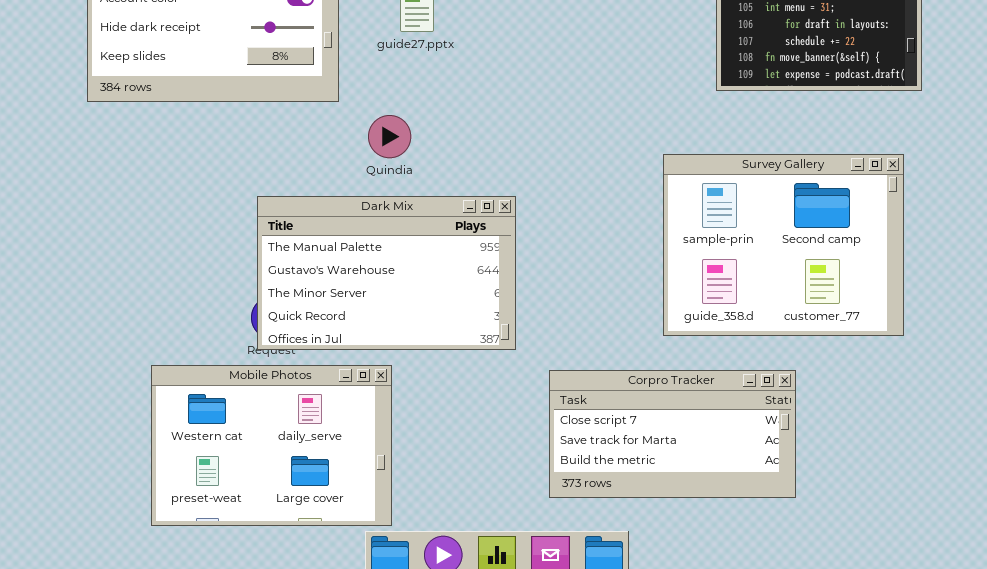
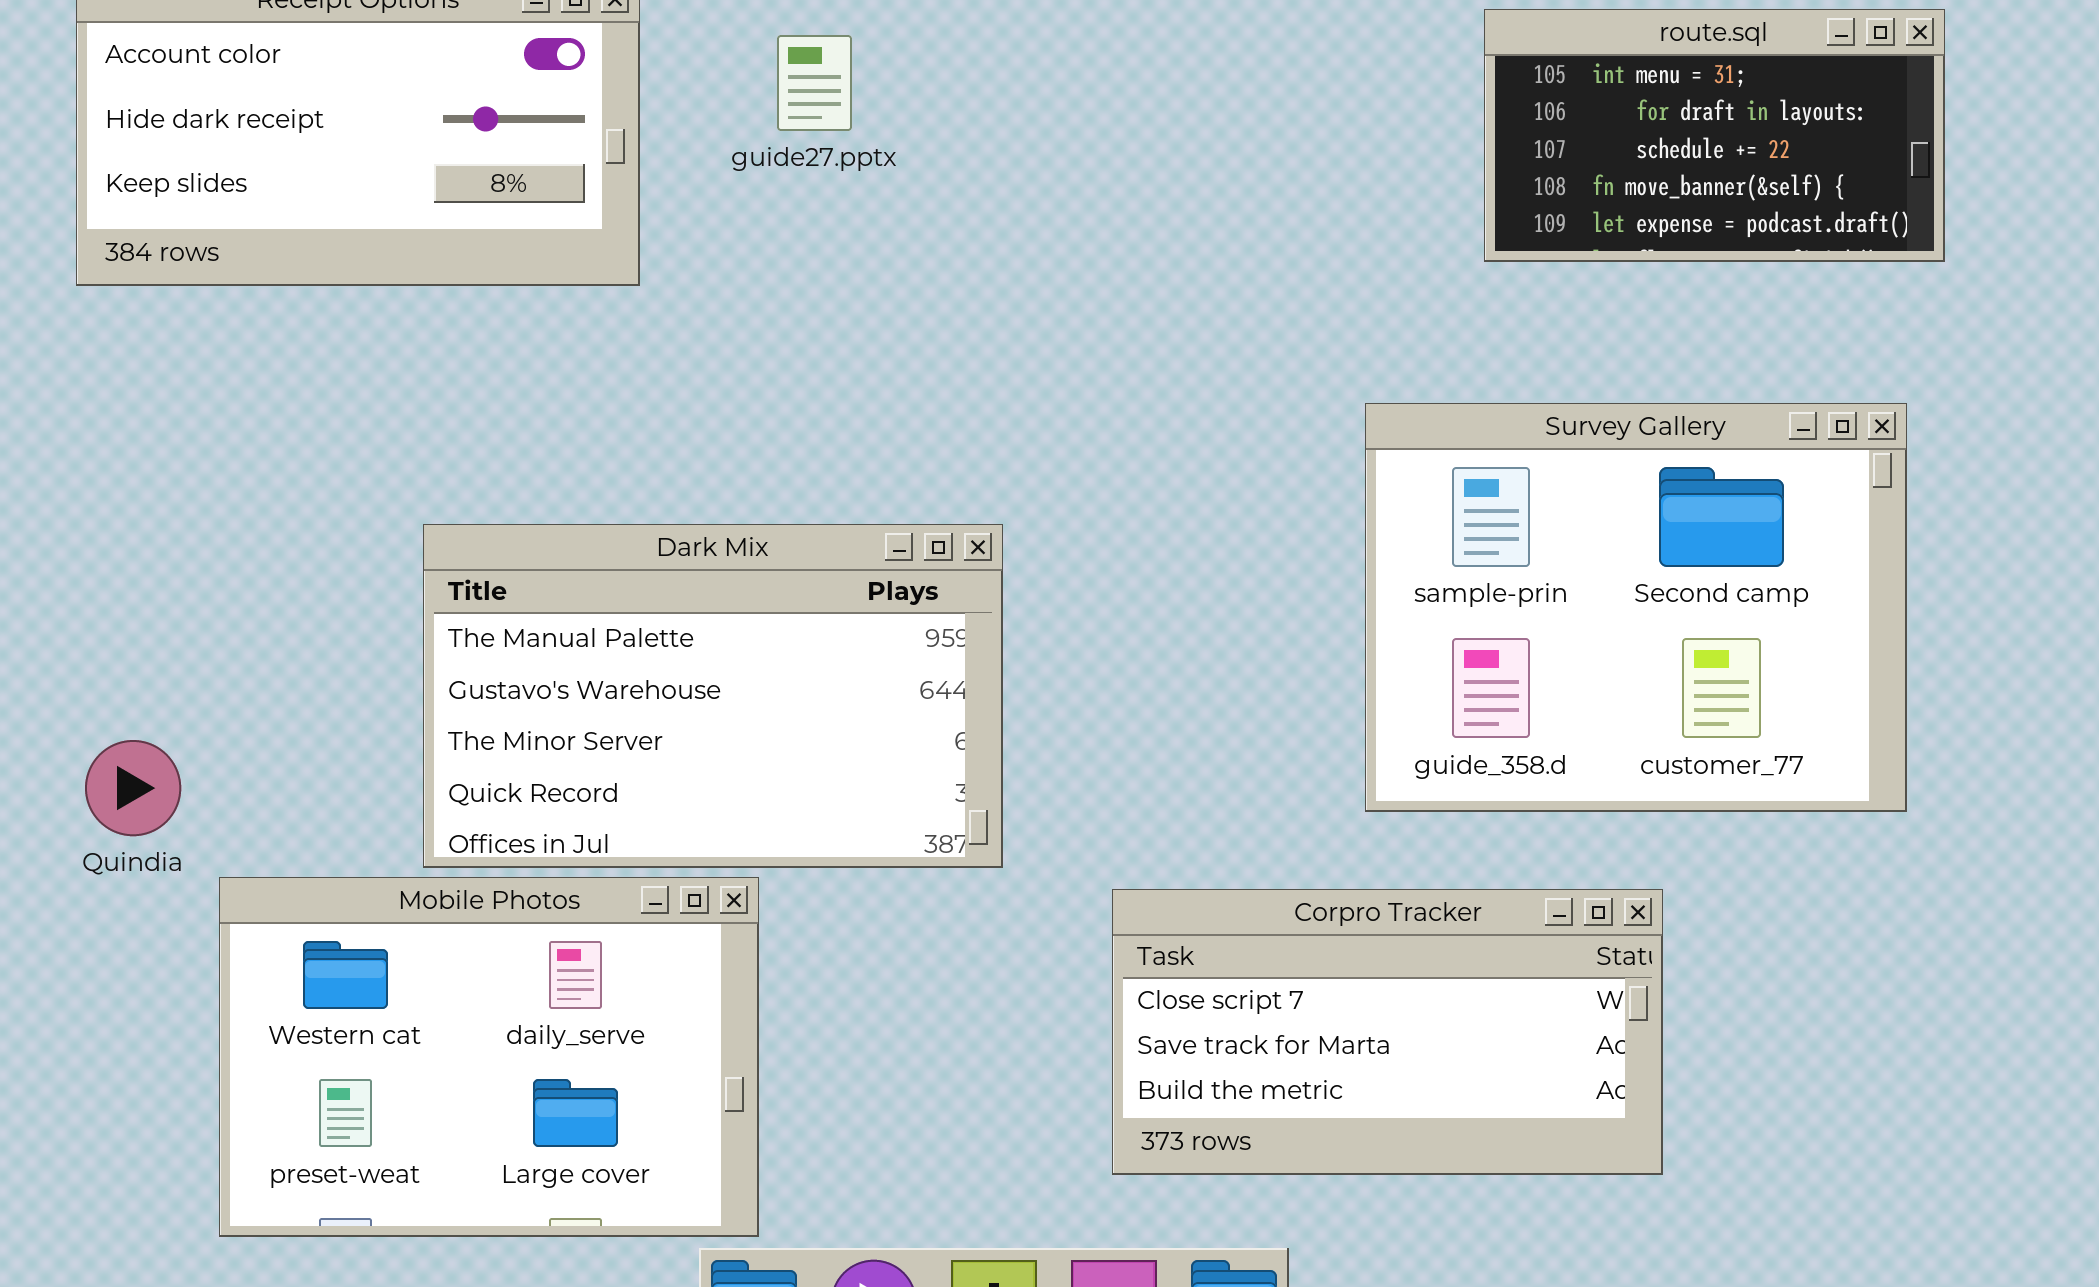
Quindia: [368,115,411,158] -> [85,740,181,836], moved
Dark Mix: [257,196,516,350] -> [423,524,1003,868], moved

